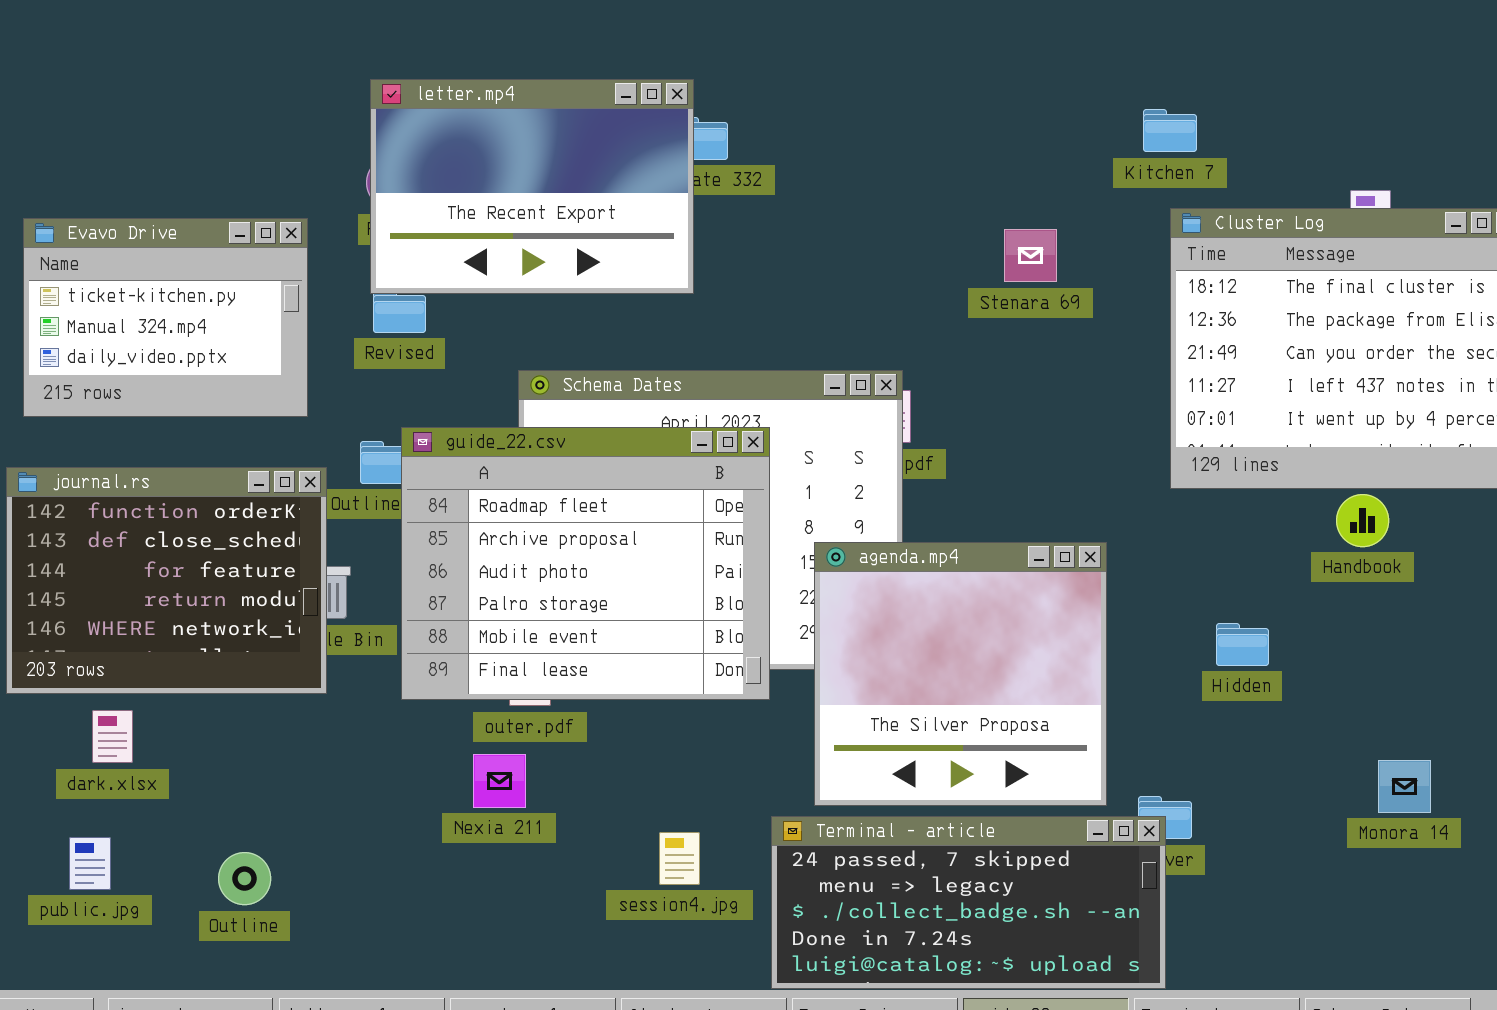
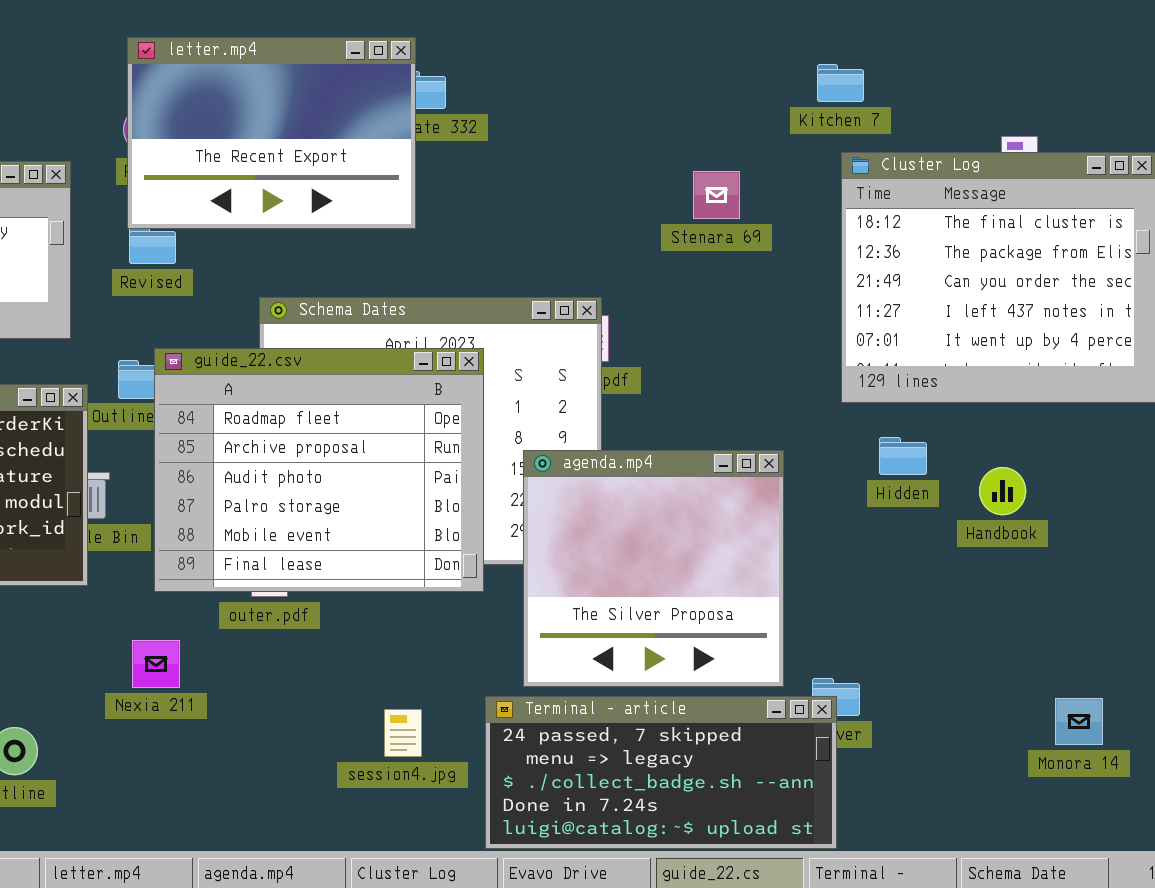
Handbook: [1336,494,1389,547] -> [979,467,1026,515], moved
Hidden: [1216,623,1269,666] -> [879,437,927,475], moved
Nexia 211: [473,754,526,808] -> [132,640,180,688], moved
Monora 14: [1378,760,1431,813] -> [1055,698,1103,745], moved

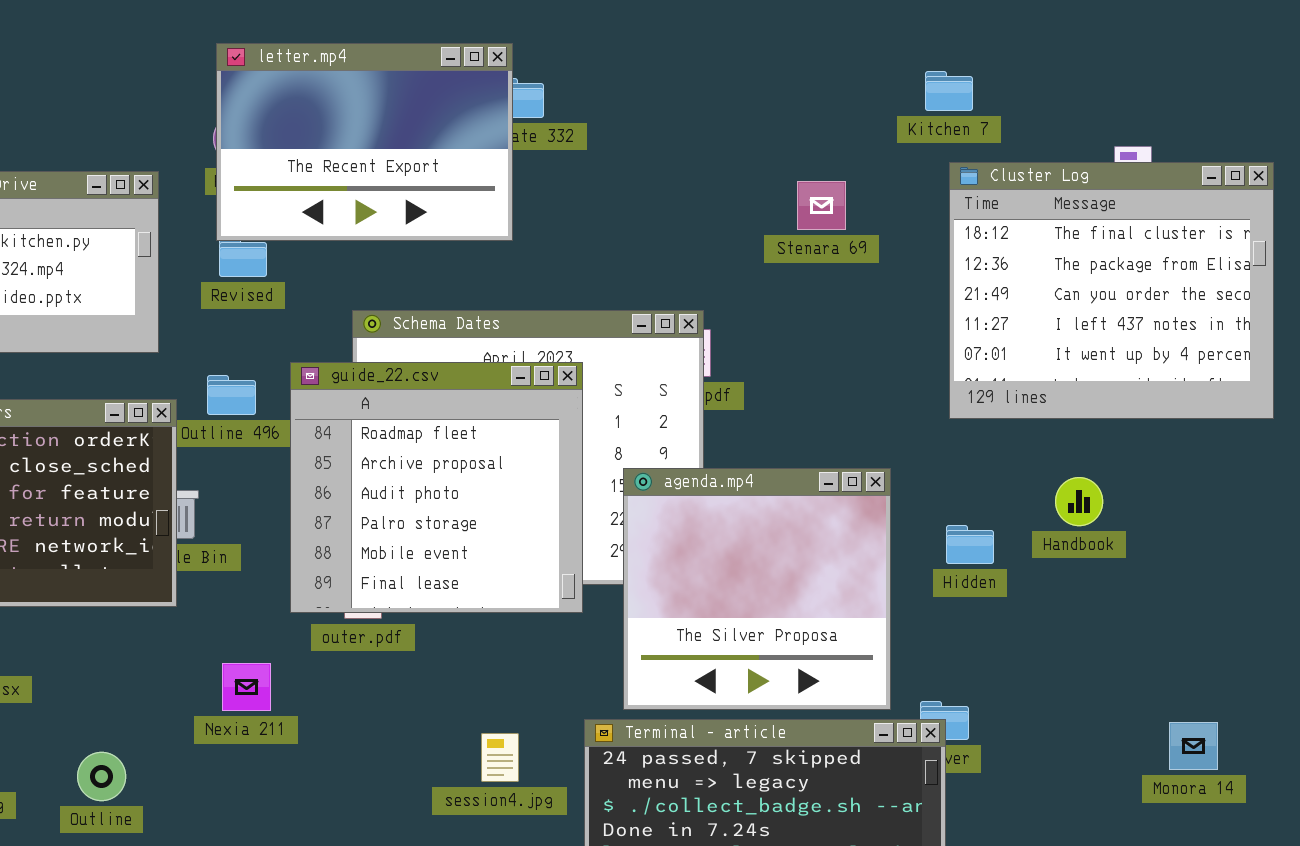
guide_22.csv: [154,348,484,592] -> [290,362,583,613], resized
Hidden: [879,437,927,475] -> [946,525,994,564], moved
Handbook: [979,467,1026,515] -> [1055,477,1103,526], moved

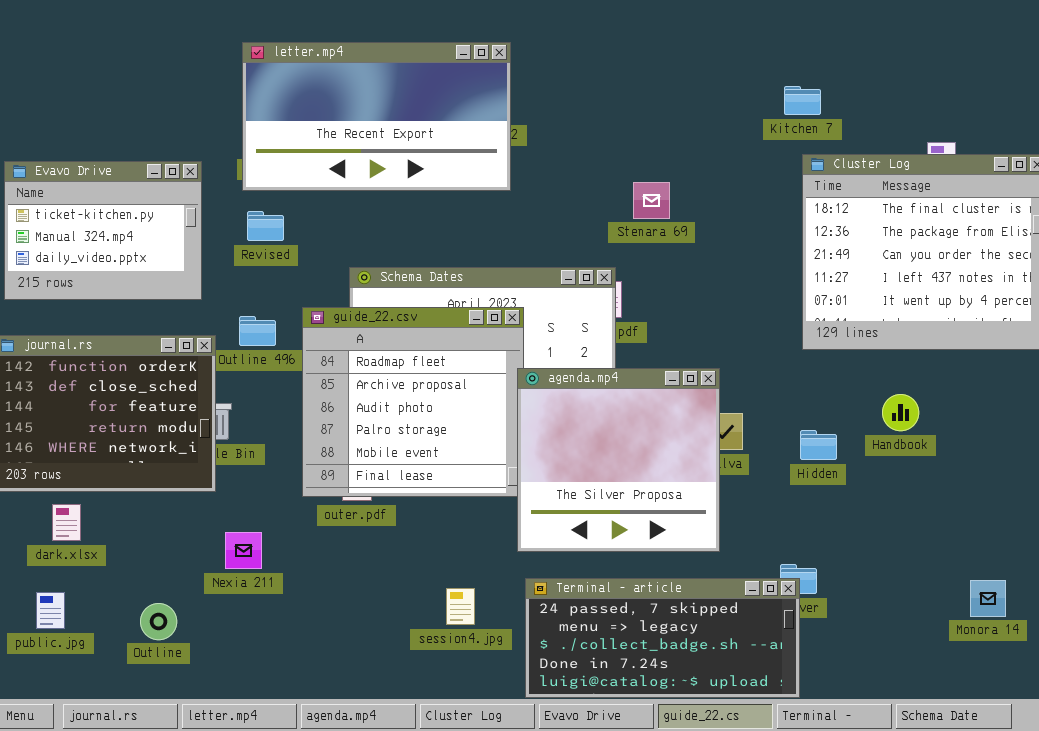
letter.mp4: [216,43,513,241] -> [242,42,511,191], moved, resized
Stenara 69: [797,181,846,230] -> [633,182,670,219], moved
agenda.mp4: [623,468,891,710] -> [517,368,720,552], moved
Nexia 211: [222,663,271,711] -> [225,532,262,569], moved

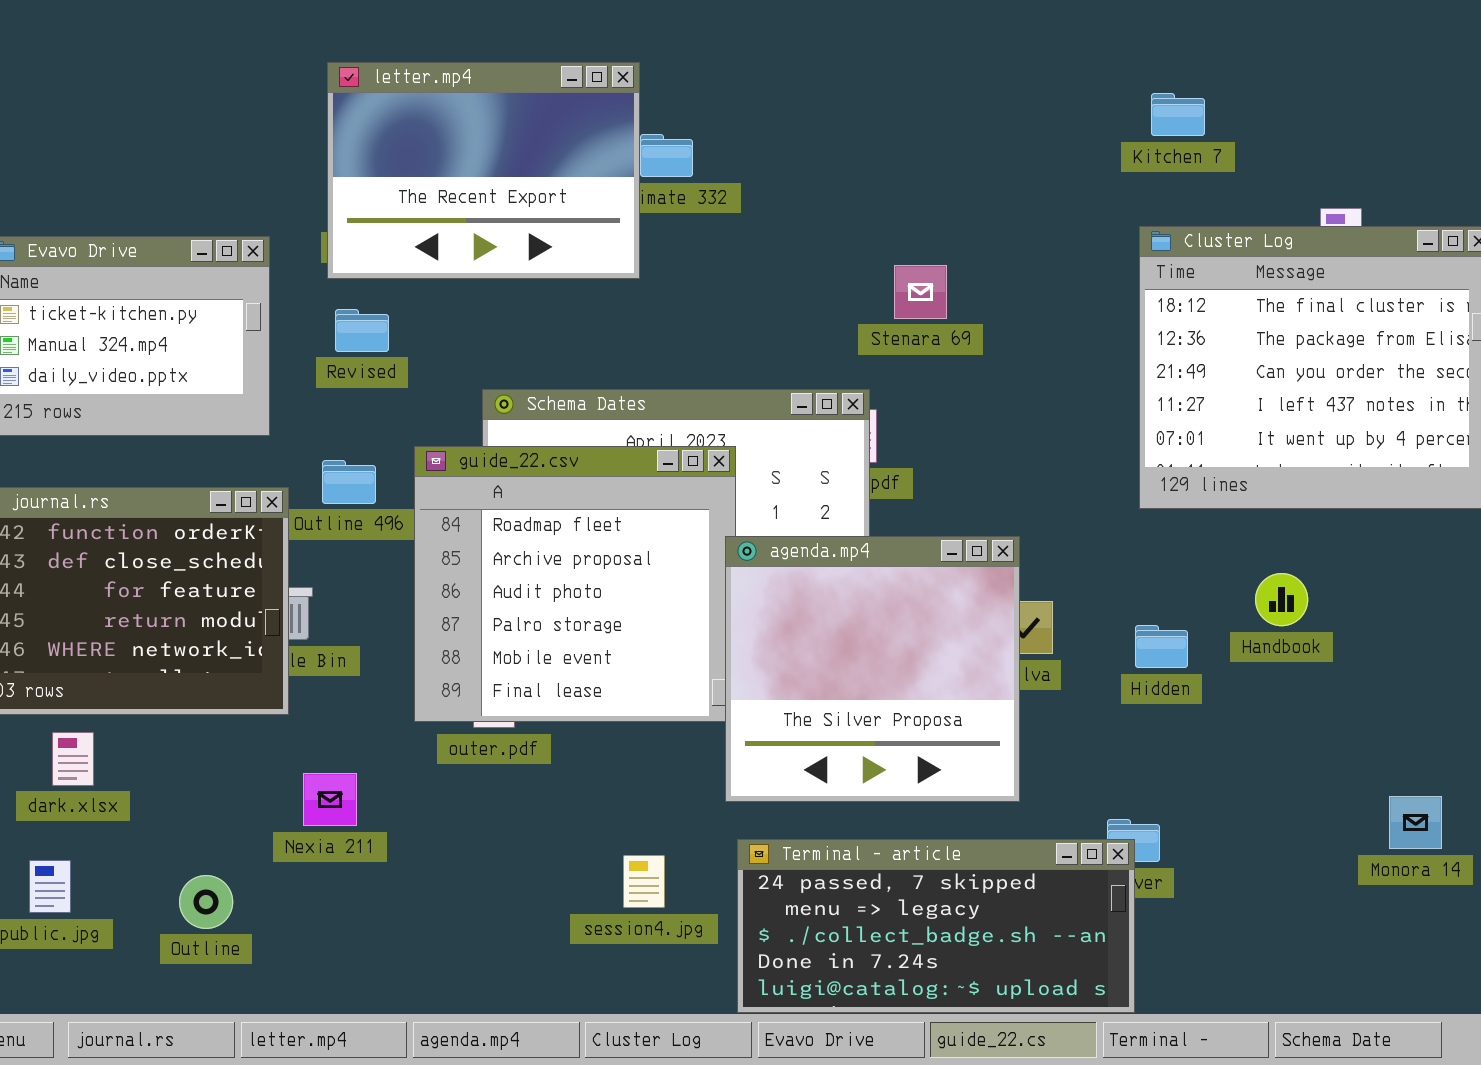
letter.mp4: [242,42,511,191] -> [327,62,640,279], resized
Kitchen 7: [784,86,821,115] -> [1151,93,1205,136], moved
Monora 14: [970,580,1006,617] -> [1389,796,1442,849], moved

